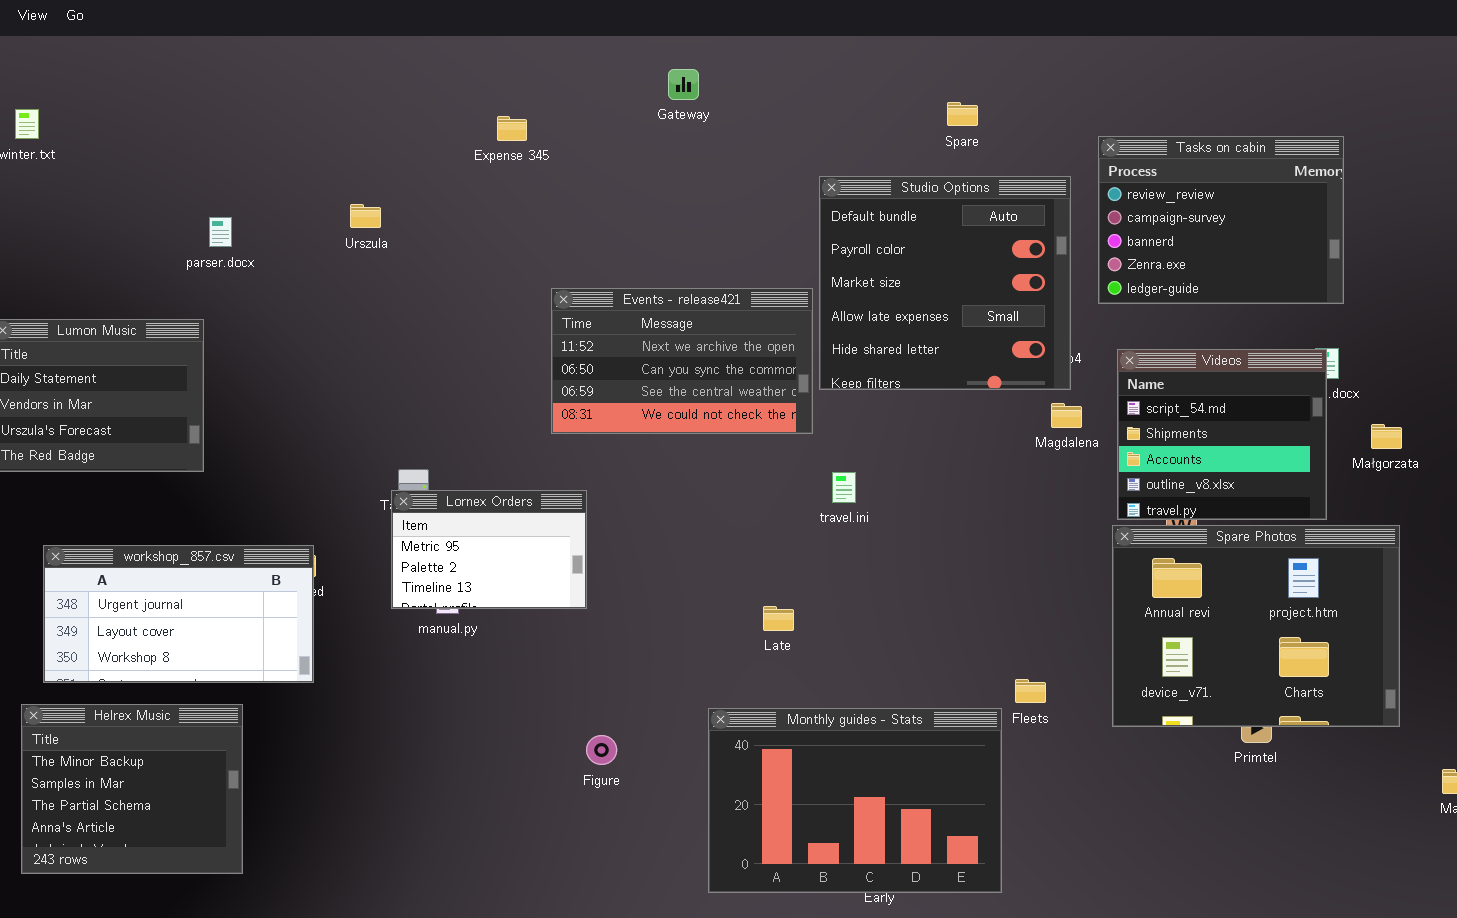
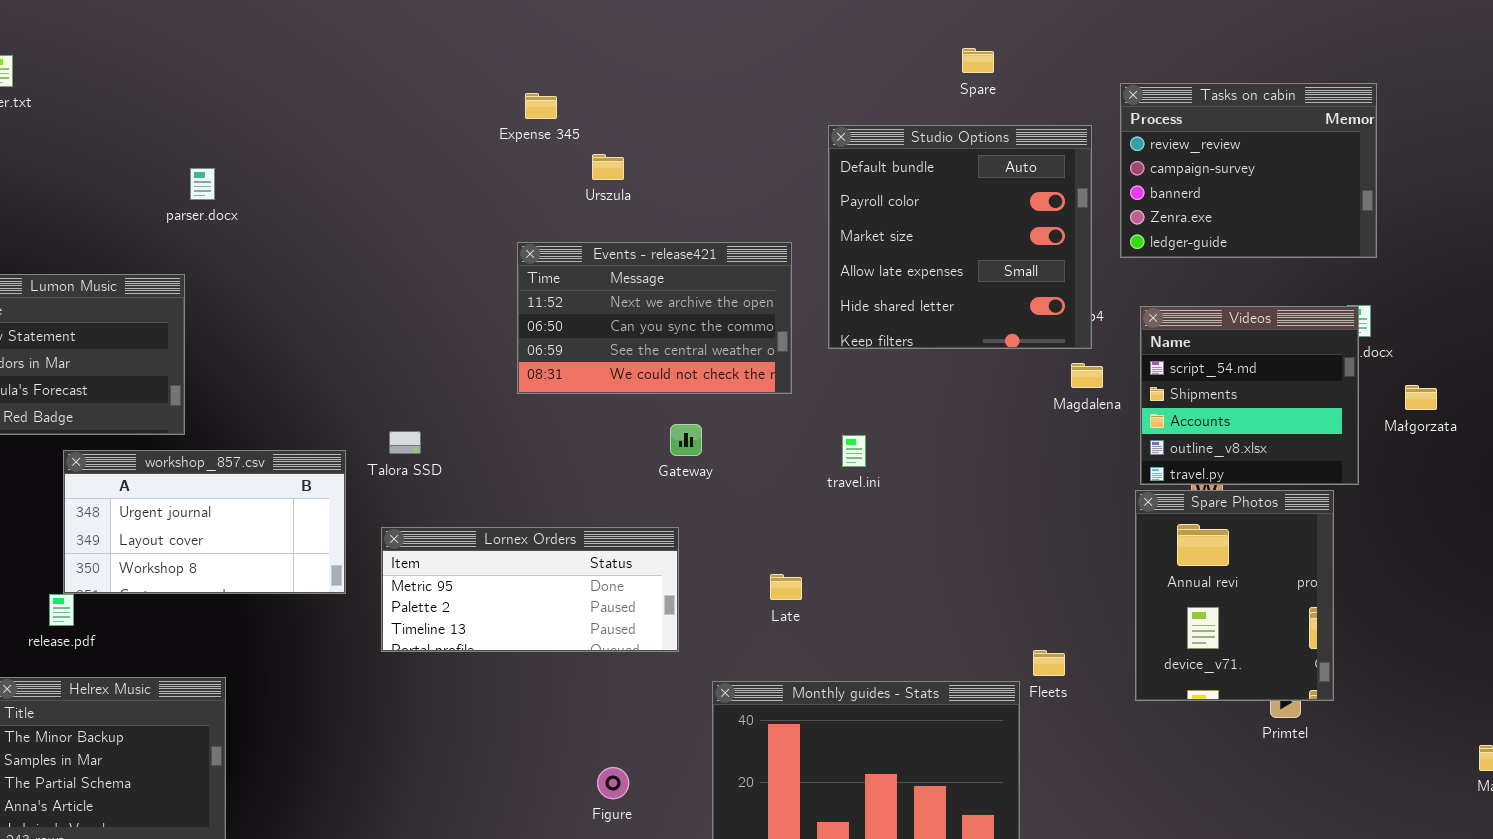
Gateway: [668,69,699,100] -> [670,424,702,456], moved
Expense 345: [497,116,527,141] -> [525,93,557,119], moved
Urszula: [350,204,381,228] -> [592,154,624,180], moved
Events - release421: [551,288,813,434] -> [517,242,792,394], moved
Lornex Orders: [391,490,587,609] -> [381,527,679,652], moved, resized
Spare Photos: [1112,525,1400,727] -> [1135,490,1334,701], resized
workshop_857.csv: [43,545,314,683] -> [63,450,346,594], moved
Figure: [586,735,617,765] -> [597,767,629,799], moved

